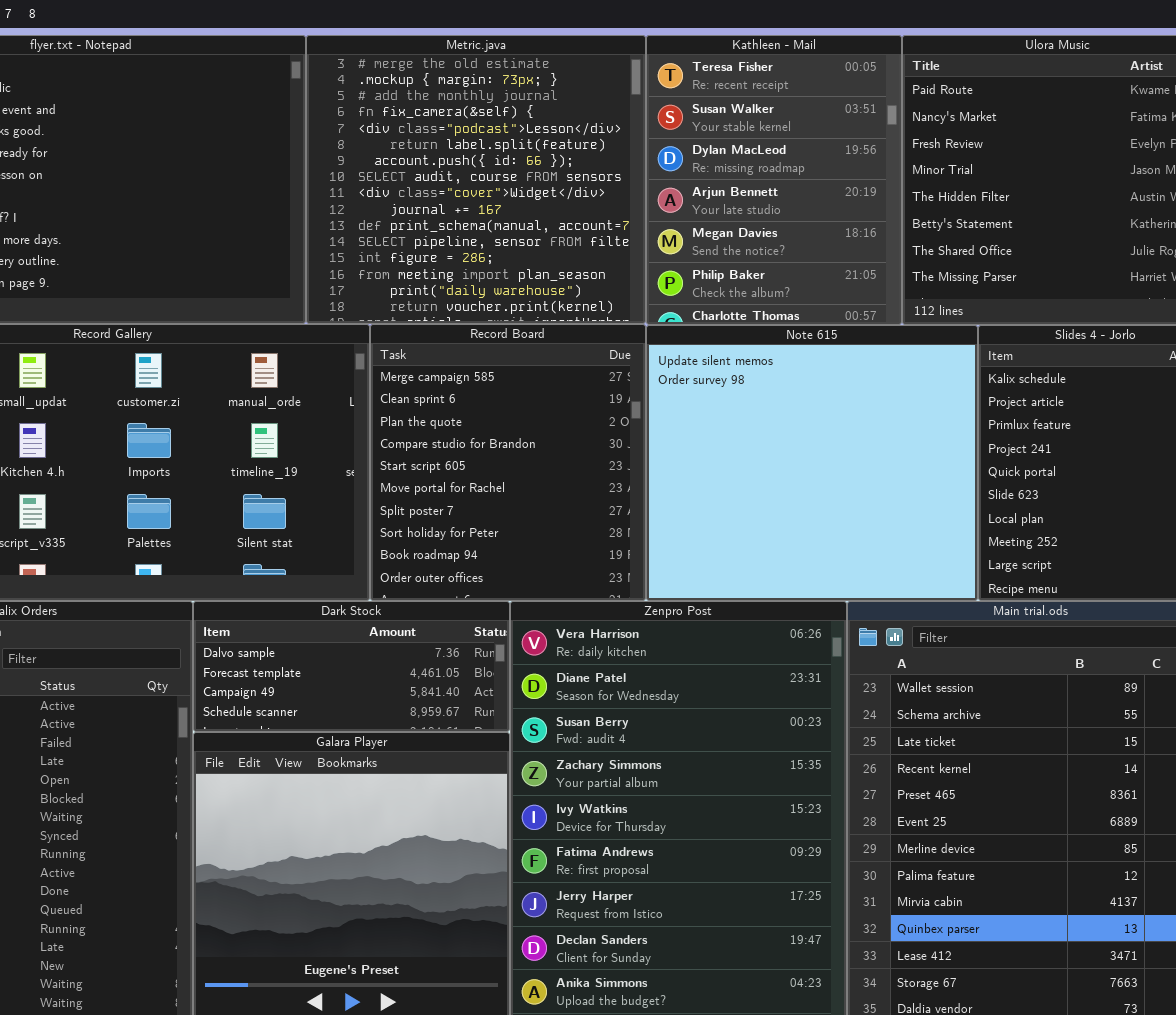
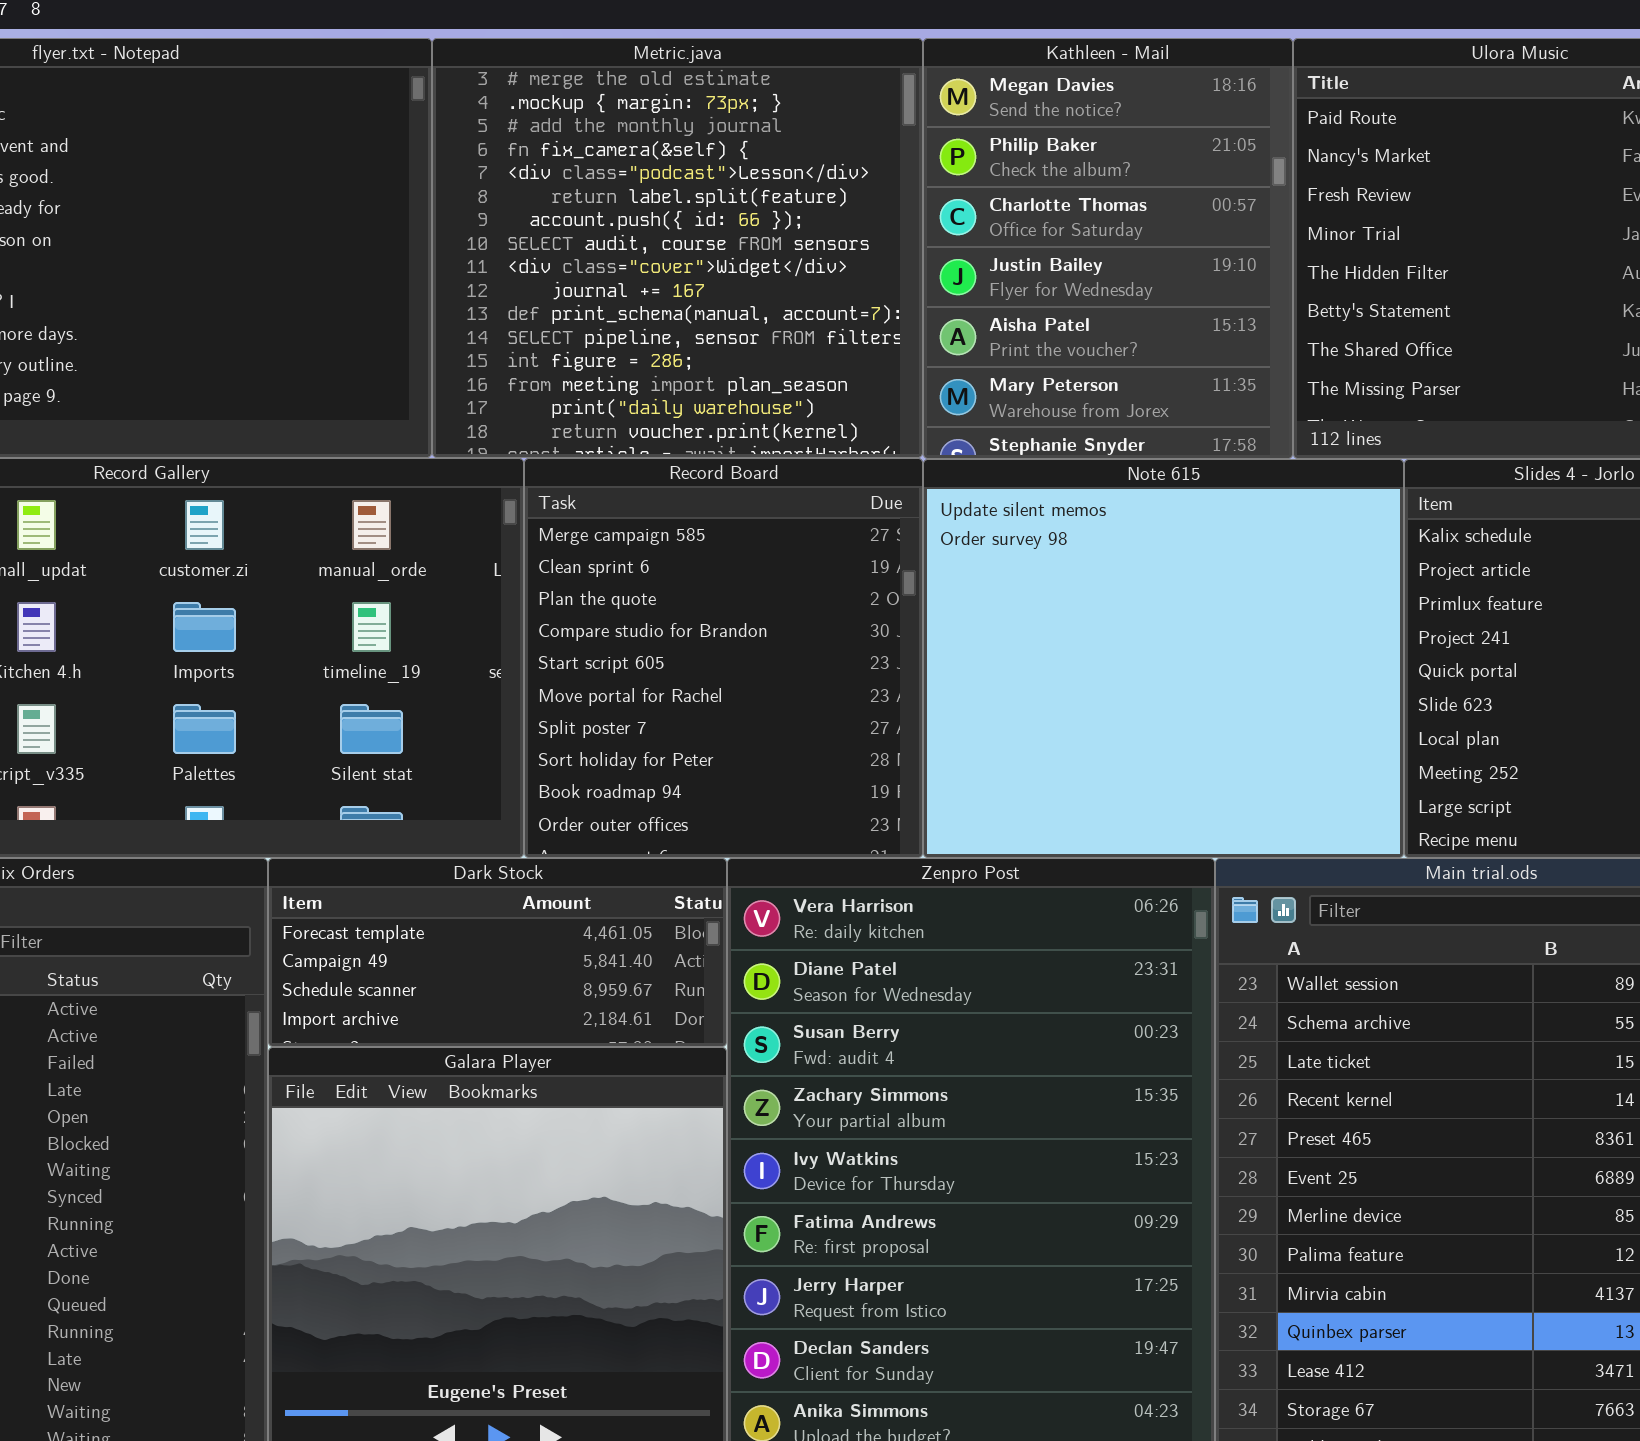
Kathleen - Mail: [646,35,902,325] -> [923,38,1293,459], scrolled down 4 rows
Dark Stock: [193,601,510,732] -> [268,858,727,1047], scrolled down 1 row

